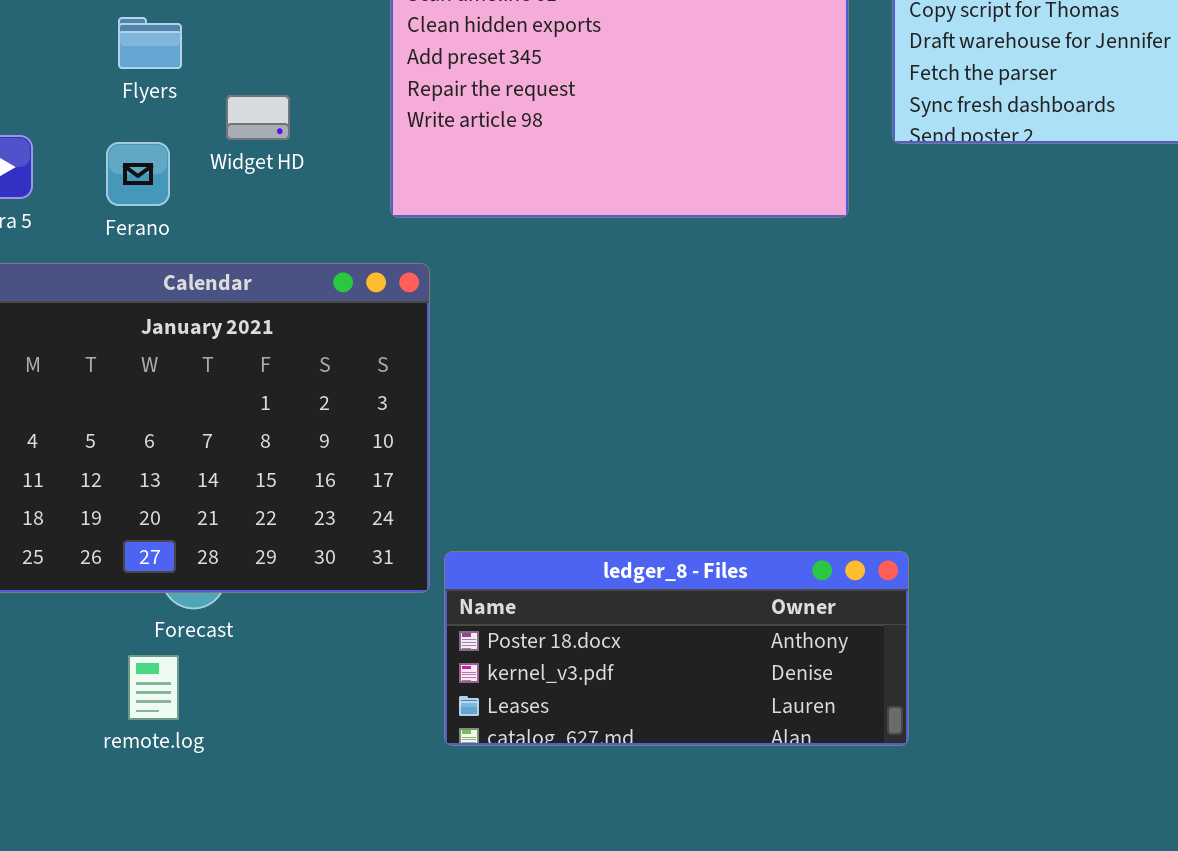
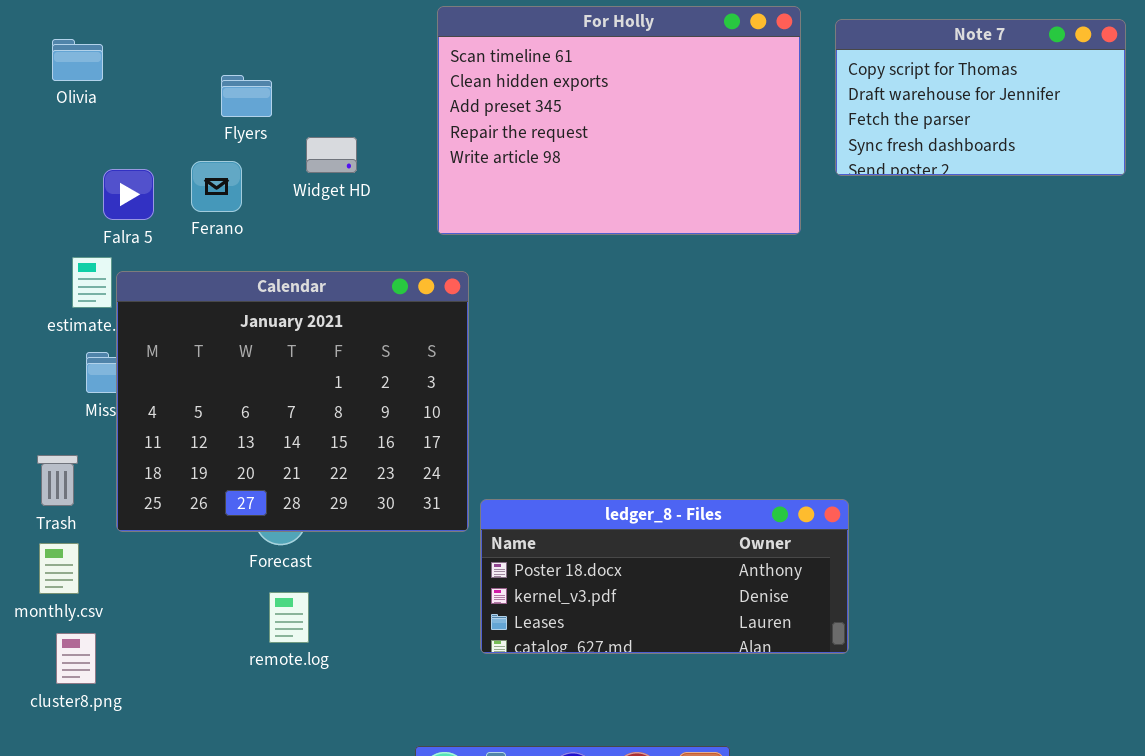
Ferano: [106,142,170,206] -> [191,161,242,212], moved
remote.log: [128,655,179,720] -> [269,592,309,643], moved

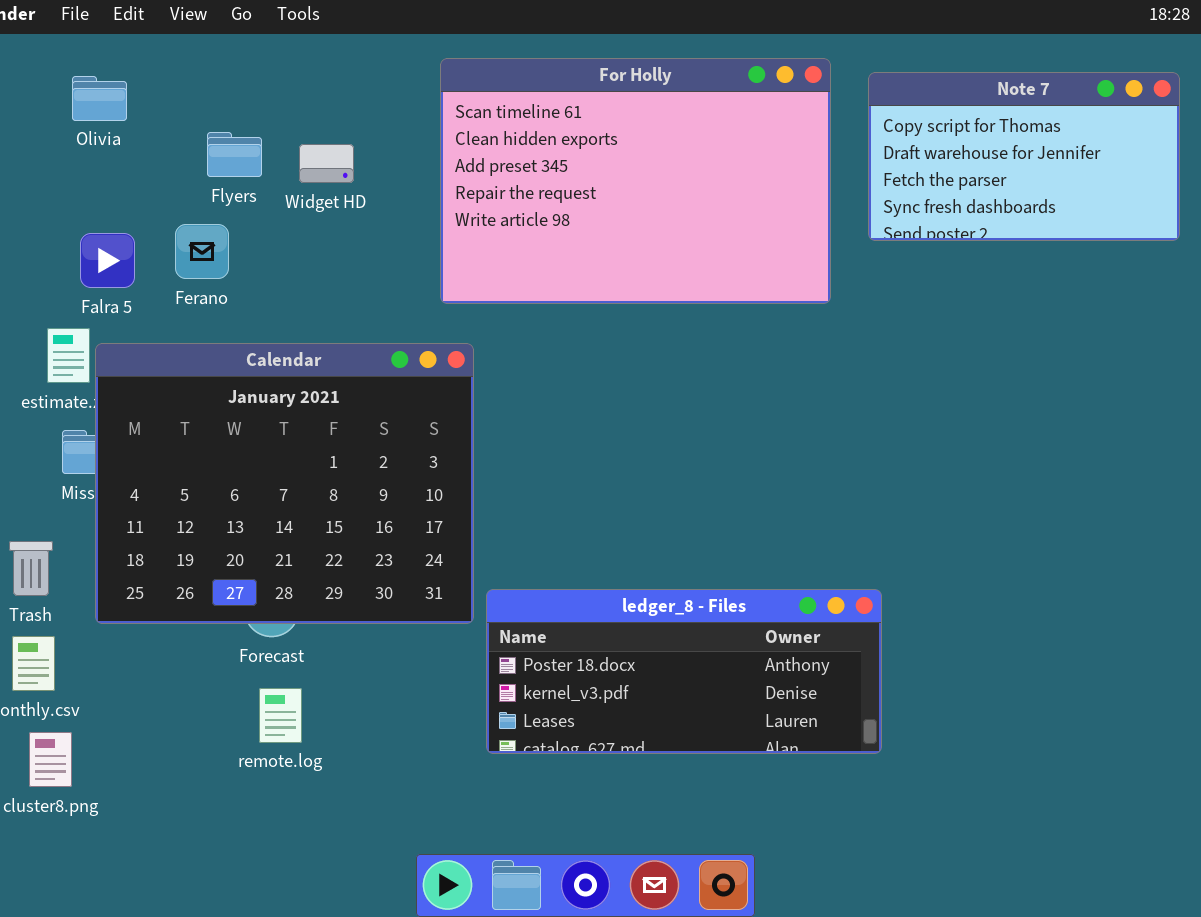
Olivia: [52,39,103,81] -> [72,76,127,121], moved
Widget HD: [306,137,357,173] -> [299,144,354,183], moved

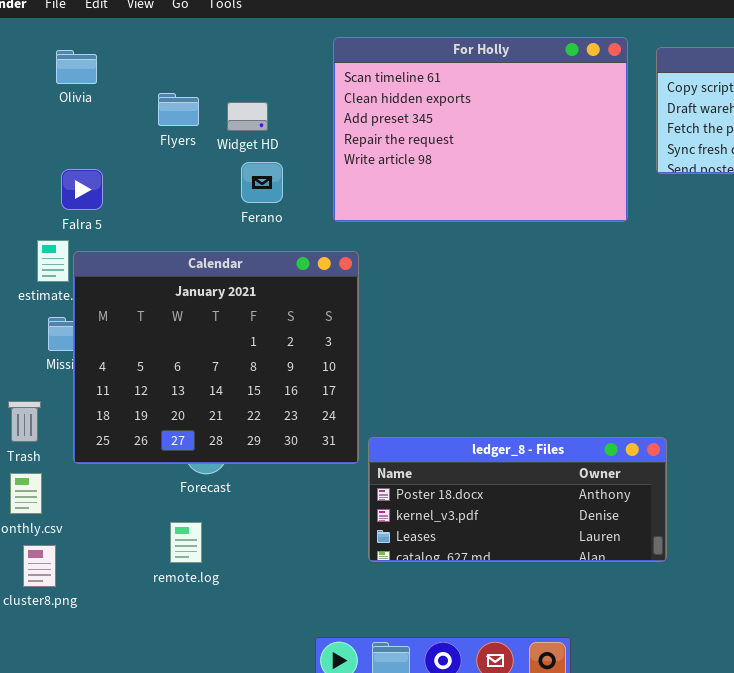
Ferano: [175,224,229,279] -> [241,162,283,203], moved
remote.log: [259,688,302,743] -> [170,522,202,563], moved

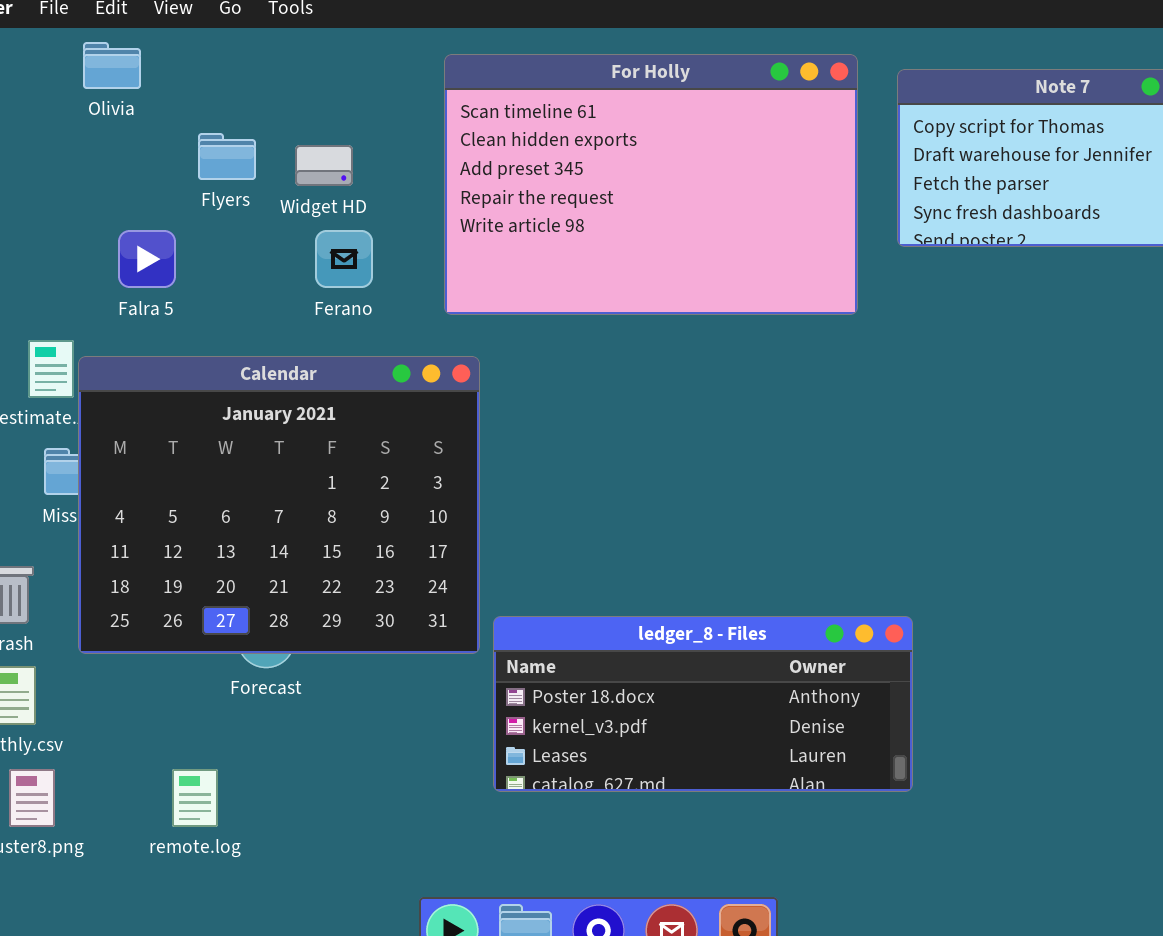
Olivia: [56,50,97,84] -> [83,42,141,89], moved
Falra 5: [61,169,103,210] -> [118,230,176,288], moved
remote.log: [170,522,202,563] -> [172,769,218,827], moved

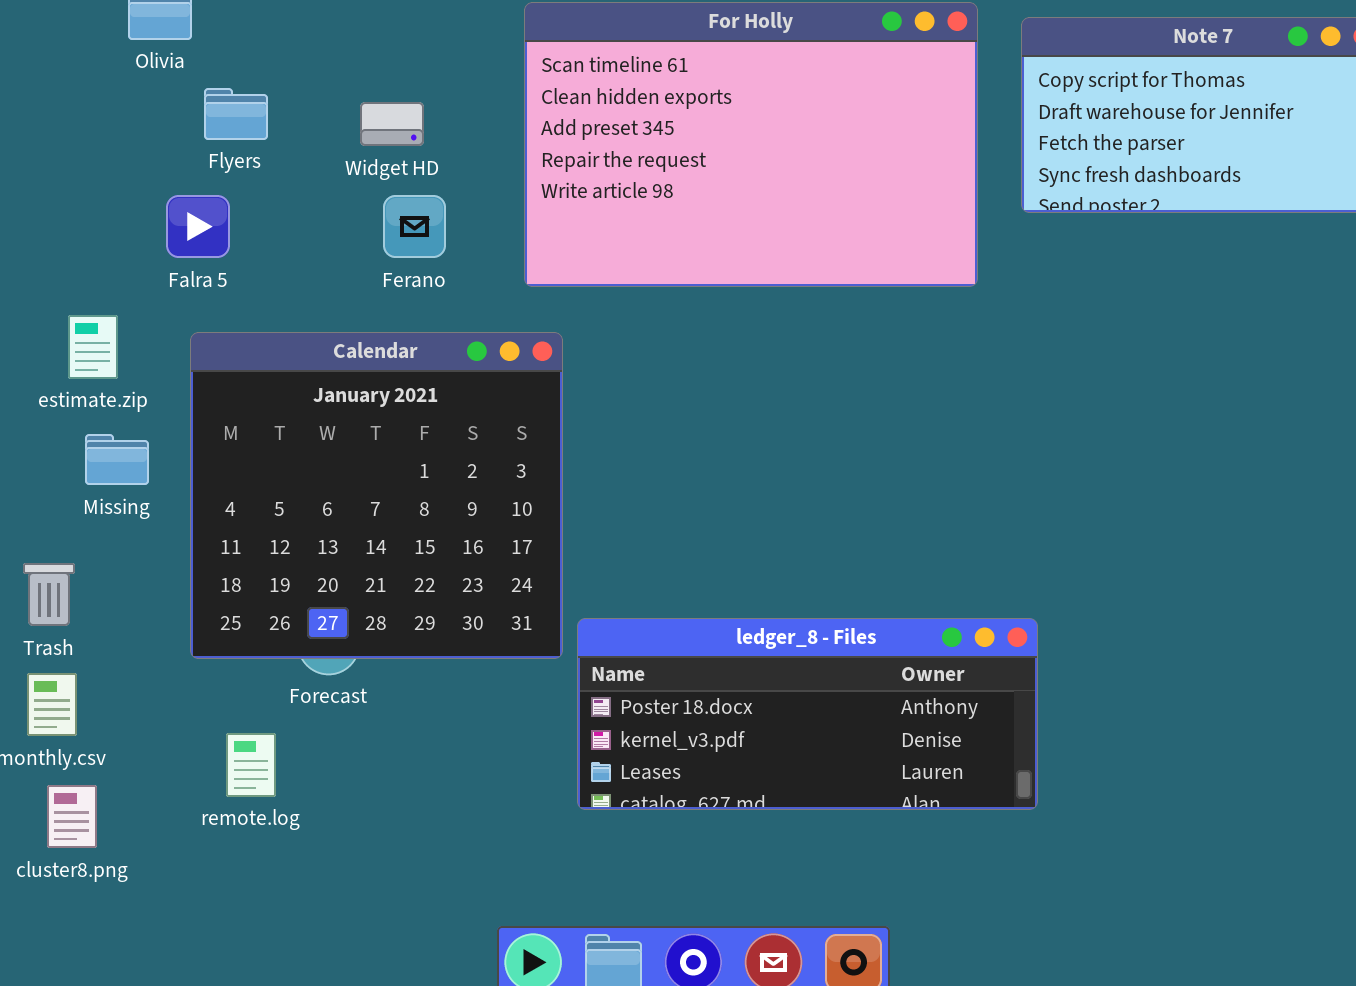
Flyers: [198,133,256,180] -> [204,88,268,140], moved
Calendar: [78,356,480,654] -> [190,332,563,659], resized
remote.log: [172,769,218,827] -> [226,733,276,797], moved

